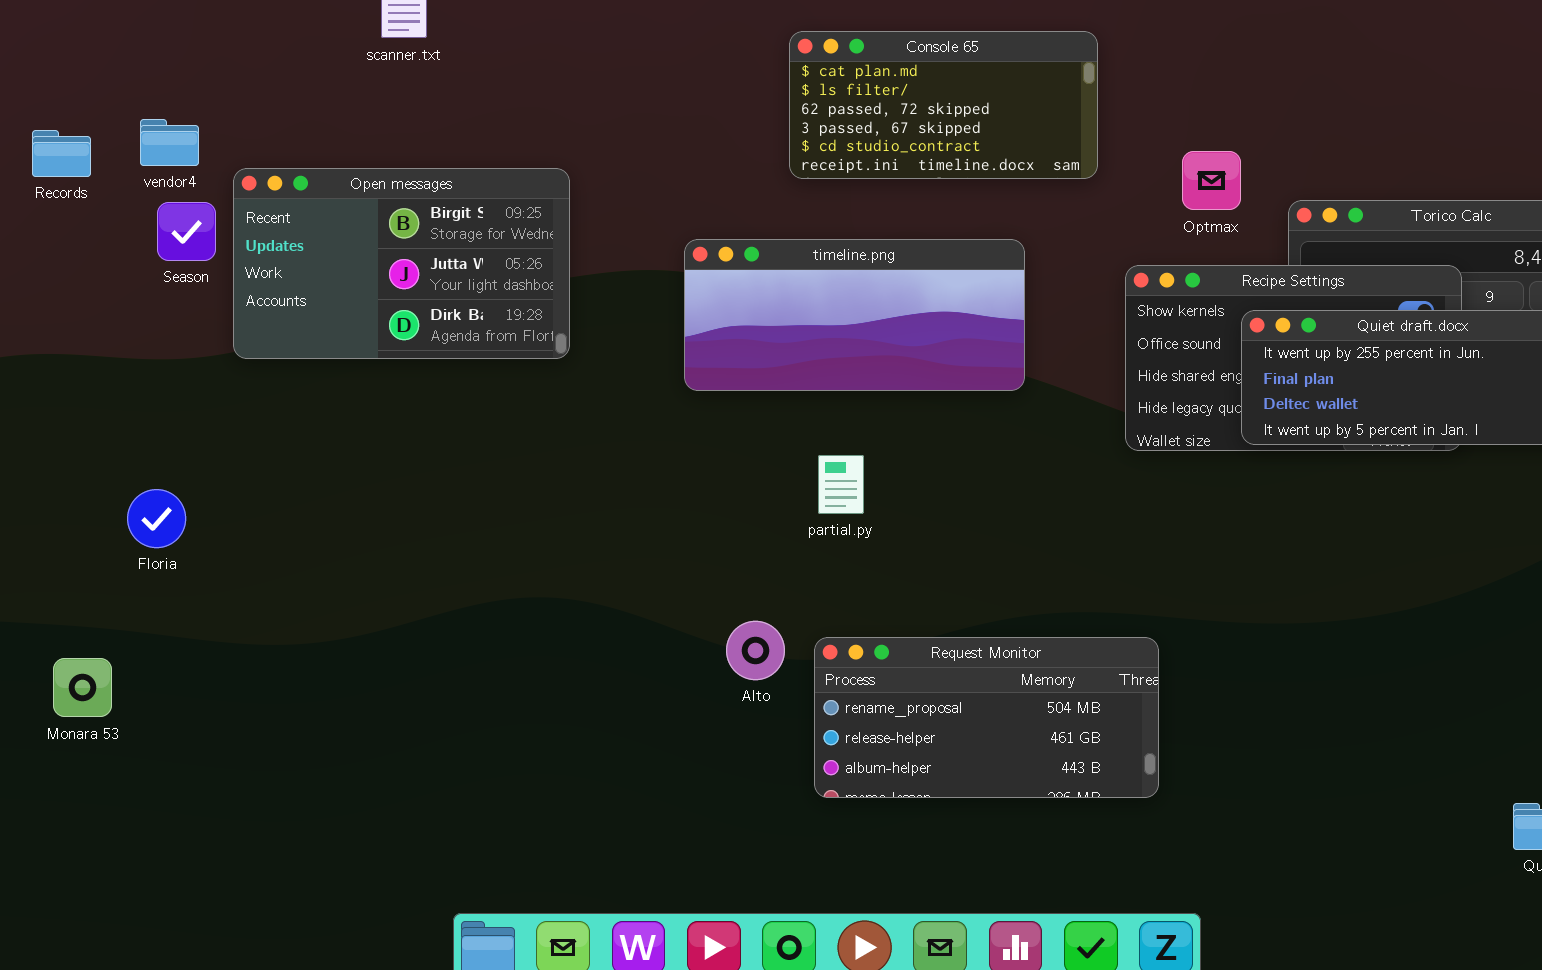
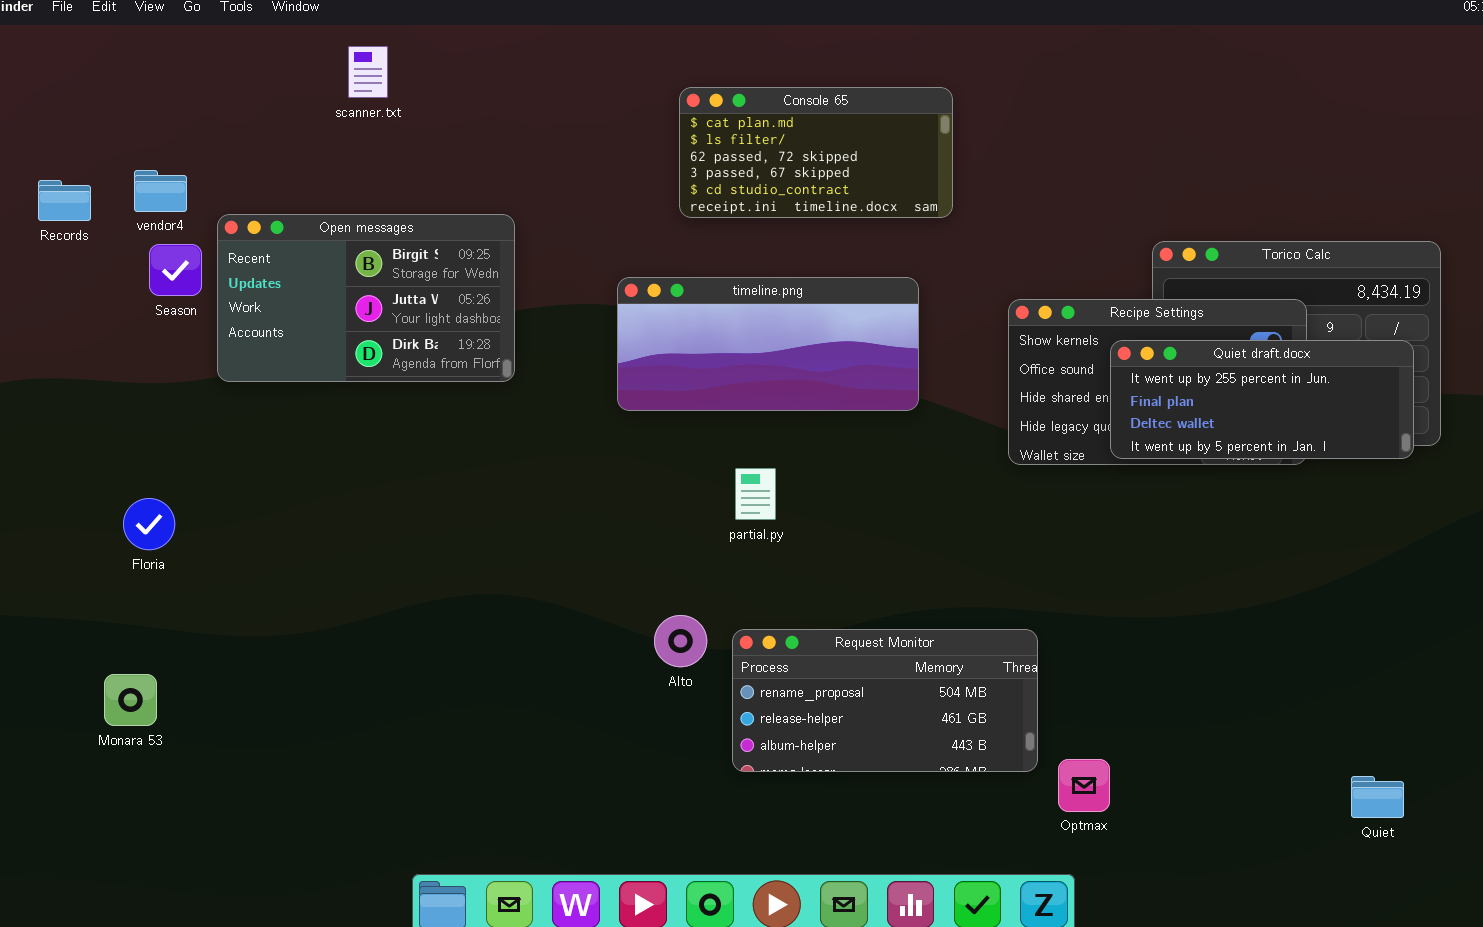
Console 65: [789,31,1098,179] -> [679,87,953,218], moved
Optmax: [1182,151,1241,210] -> [1058,759,1110,812], moved
Monara 53: [53,658,112,717] -> [104,674,157,726], moved

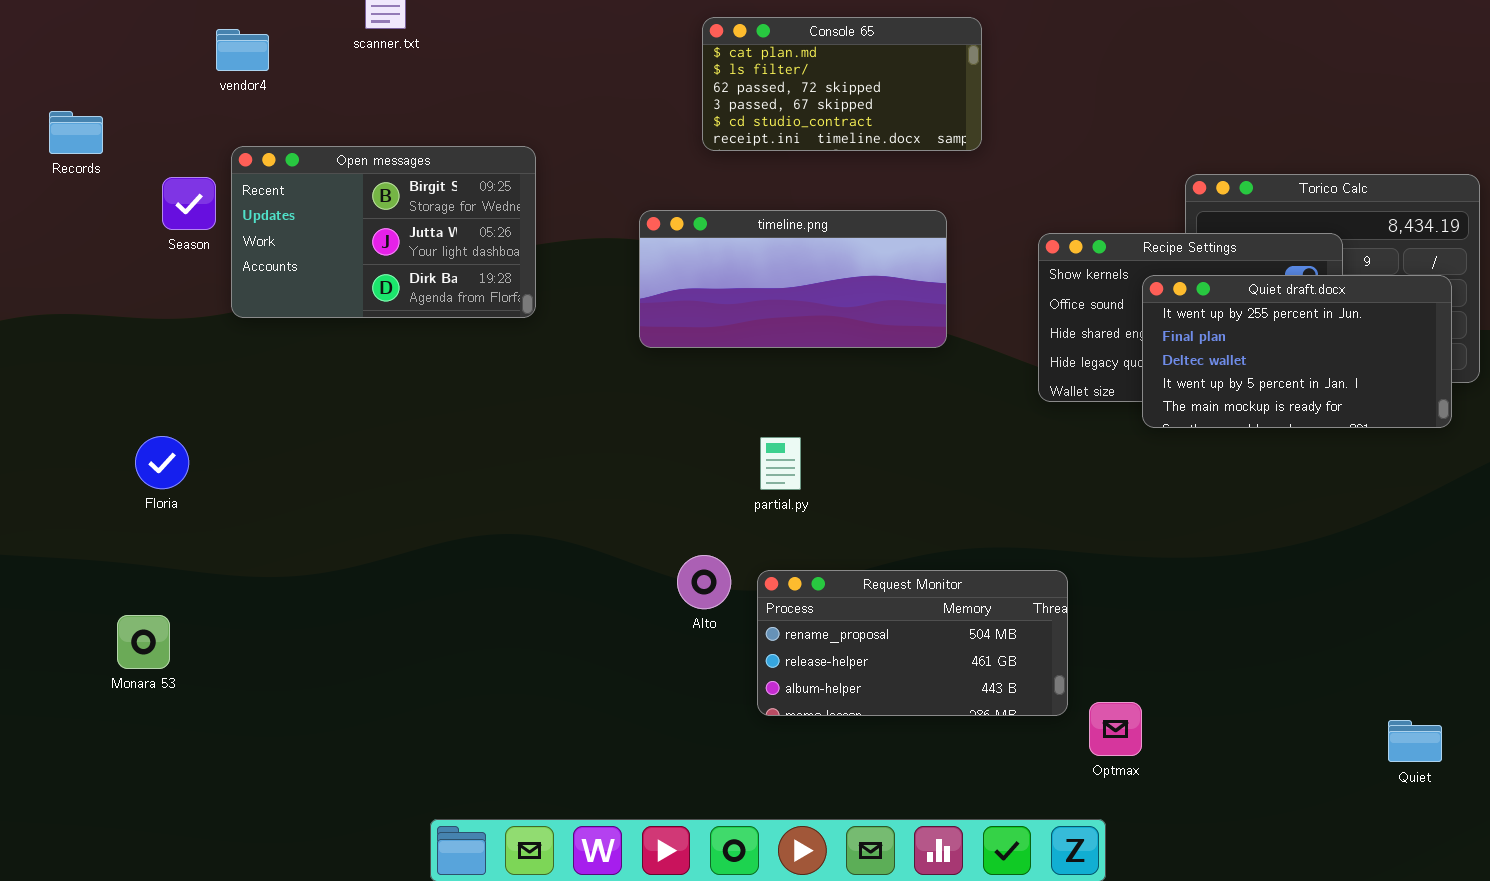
vendor4: [134,170,187,212] -> [216,29,269,71], moved
Quiet draft.docx: [1110,340,1414,459] -> [1142,275,1452,428], resized
partial.py: [735,468,776,520] -> [760,437,801,490], moved

